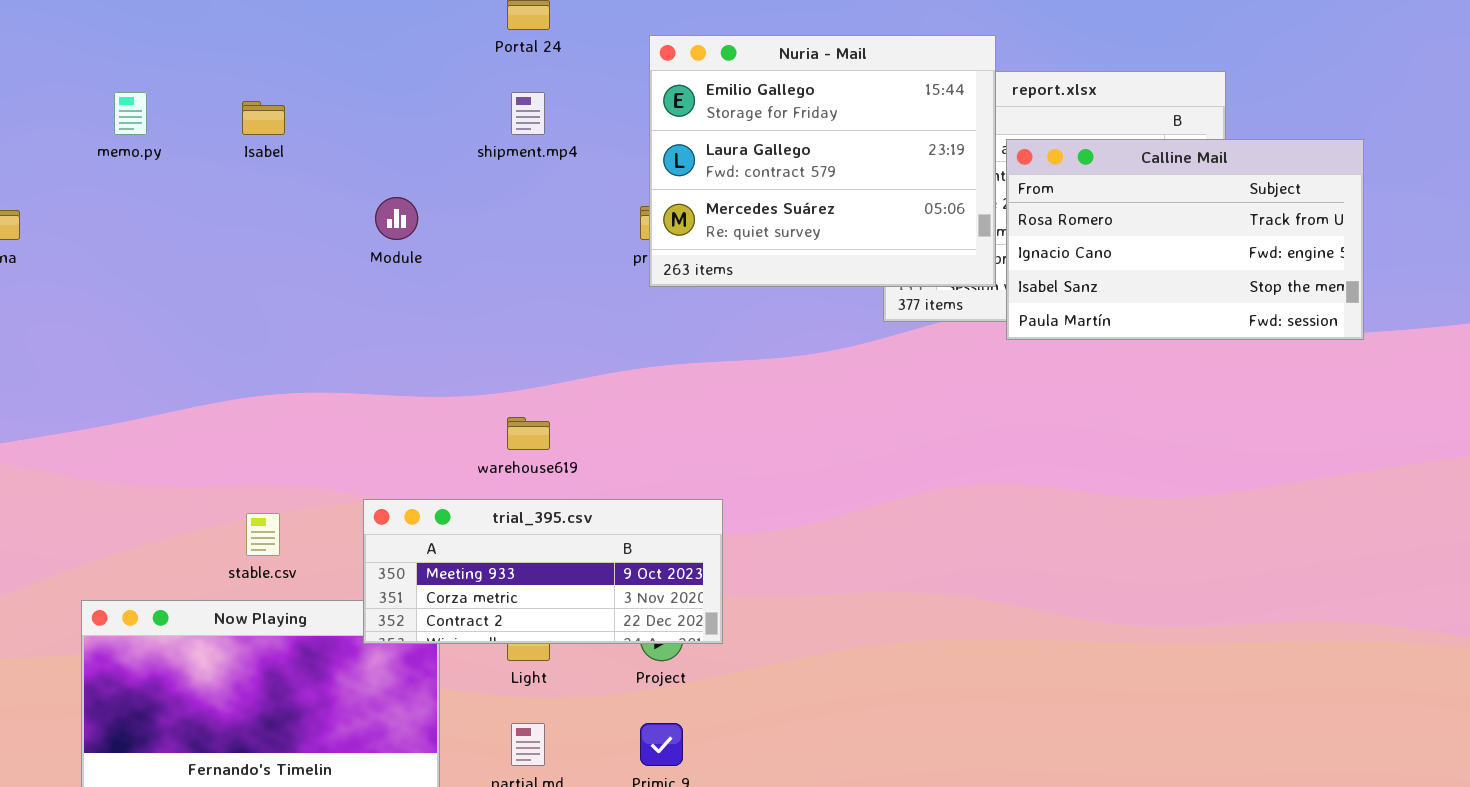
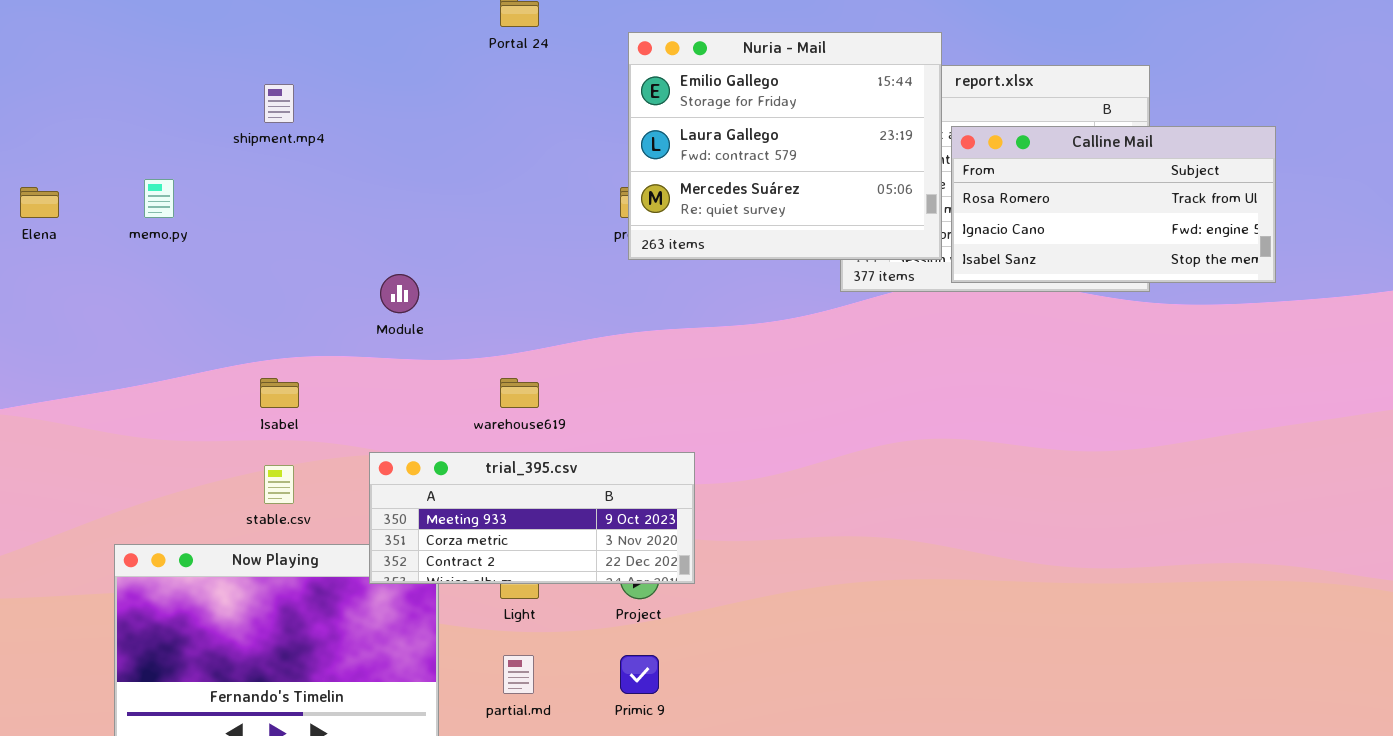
memo.py: [114,92,147,135] -> [144,179,174,218], moved
shipment.mp4: [511,92,545,135] -> [264,84,294,123], moved
Isabel: [242,101,285,135] -> [260,378,299,408], moved
Calline Mail: [1006,139,1364,340] -> [951,126,1276,283], resized
Module: [375,197,418,240] -> [380,274,419,313], moved

